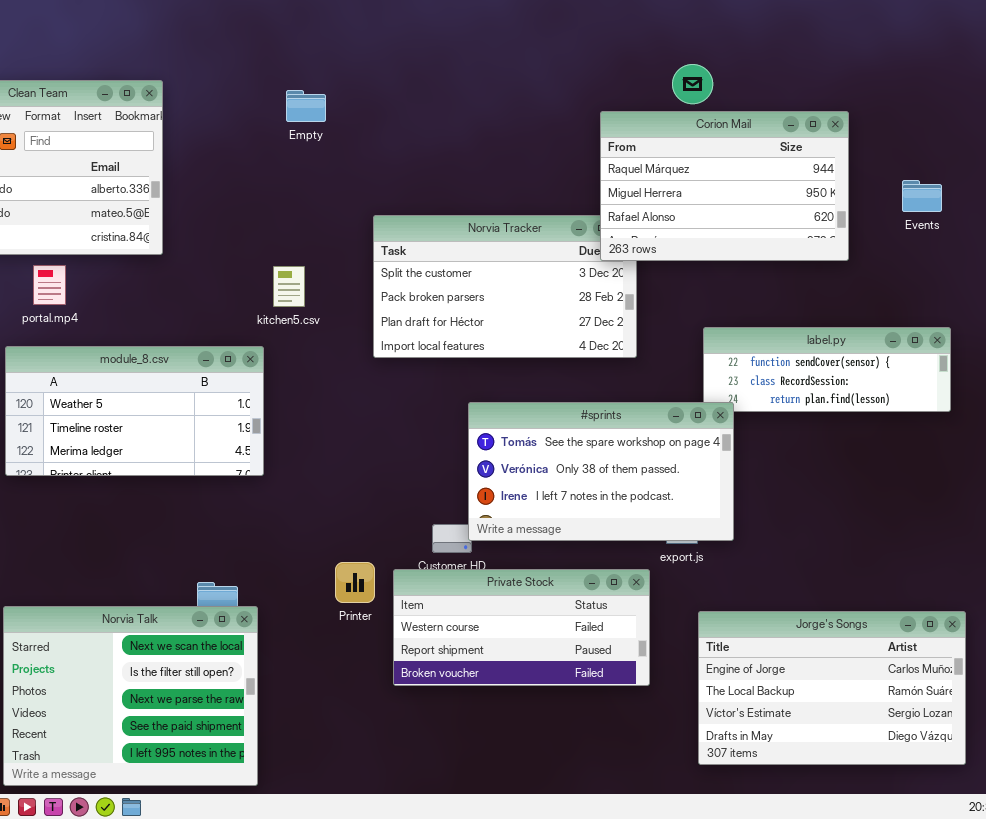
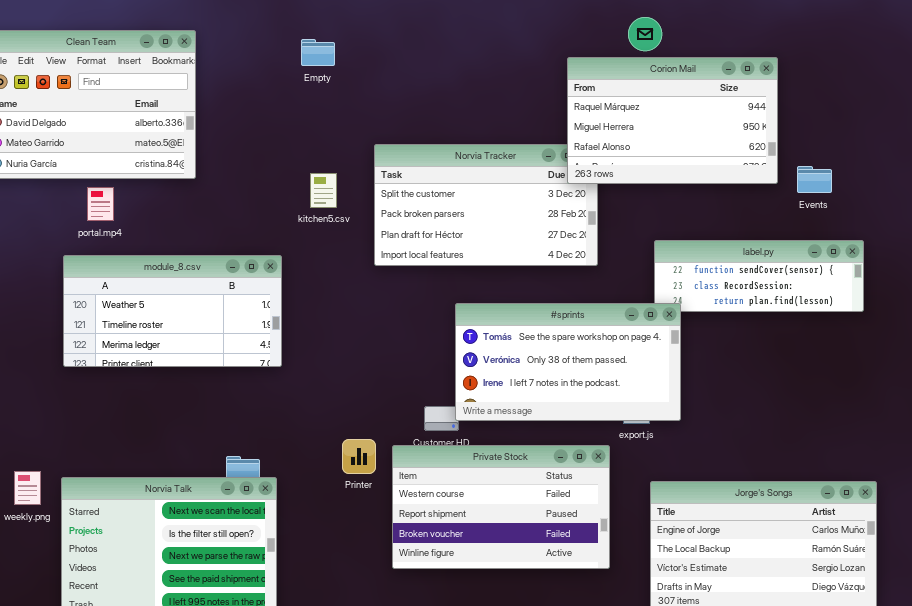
Events: [902,180,942,212] -> [797,166,832,193], moved
kitchen5.csv: [273,266,305,307] -> [310,173,337,208], moved
Private Stock: [393,569,650,686] -> [392,445,610,569], resized

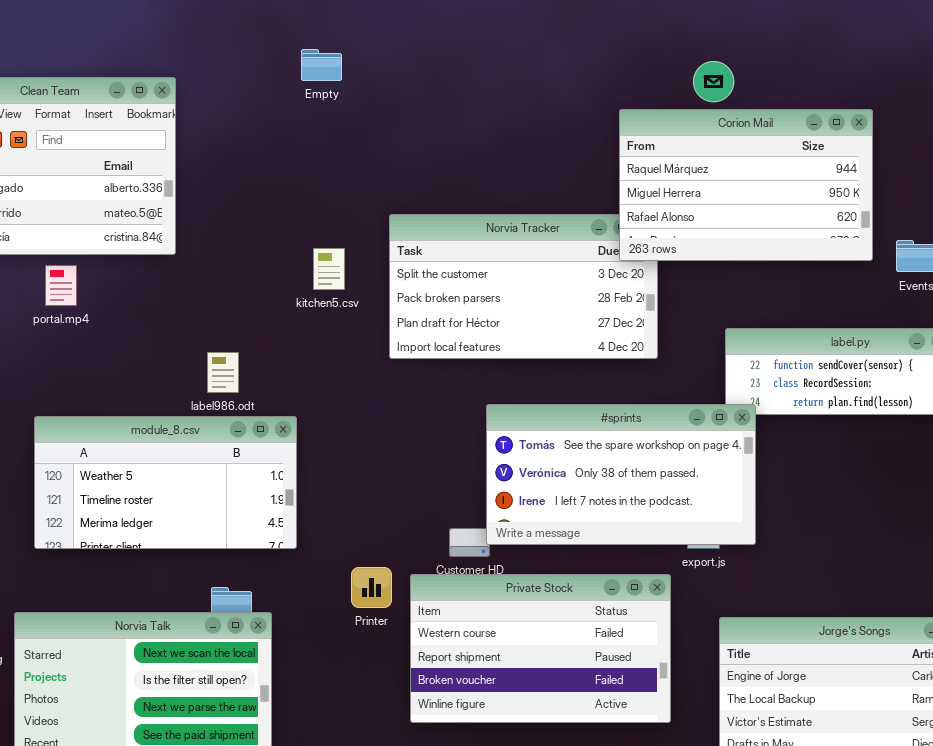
Empty: [301,39,335,66] -> [301,49,342,81], moved
module_8.csv: [63,255,282,367] -> [34,416,297,549], moved

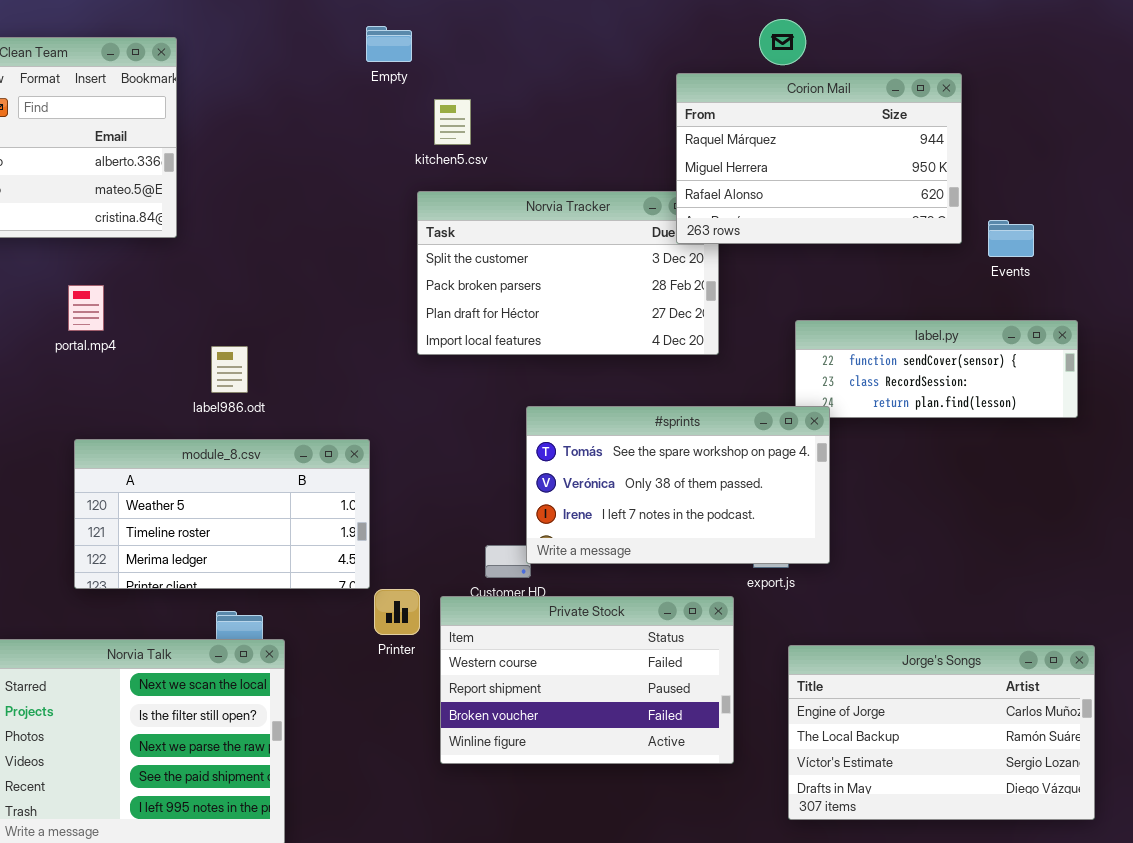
Empty: [301,49,342,81] -> [366,26,412,62], moved
kitchen5.csv: [313,248,345,290] -> [434,99,471,145], moved
portal.mp4: [45,265,77,306] -> [68,285,104,331], moved
module_8.csv: [34,416,297,549] -> [74,439,370,589], moved

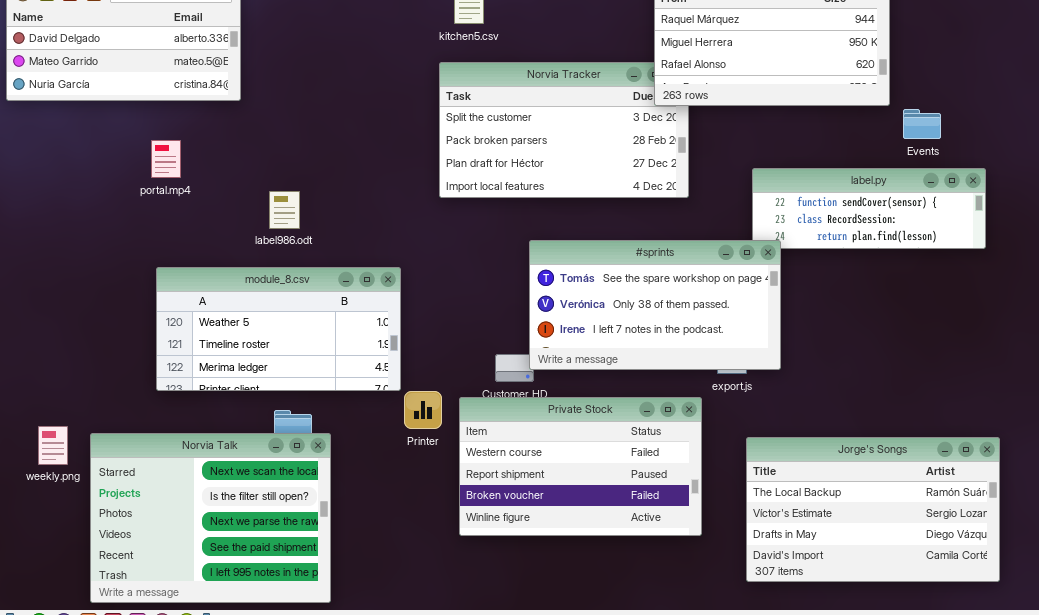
Events: [988,220,1034,257] -> [903,109,941,139], moved
Jorge's Songs: [788,645,1095,820] -> [746,437,1000,582], scrolled down 1 row

